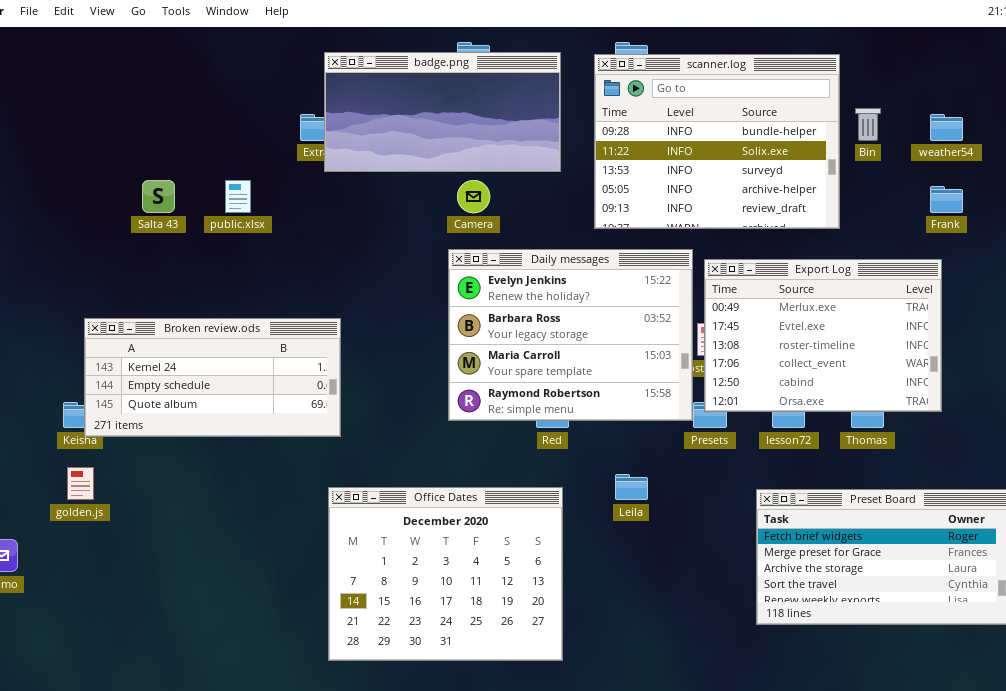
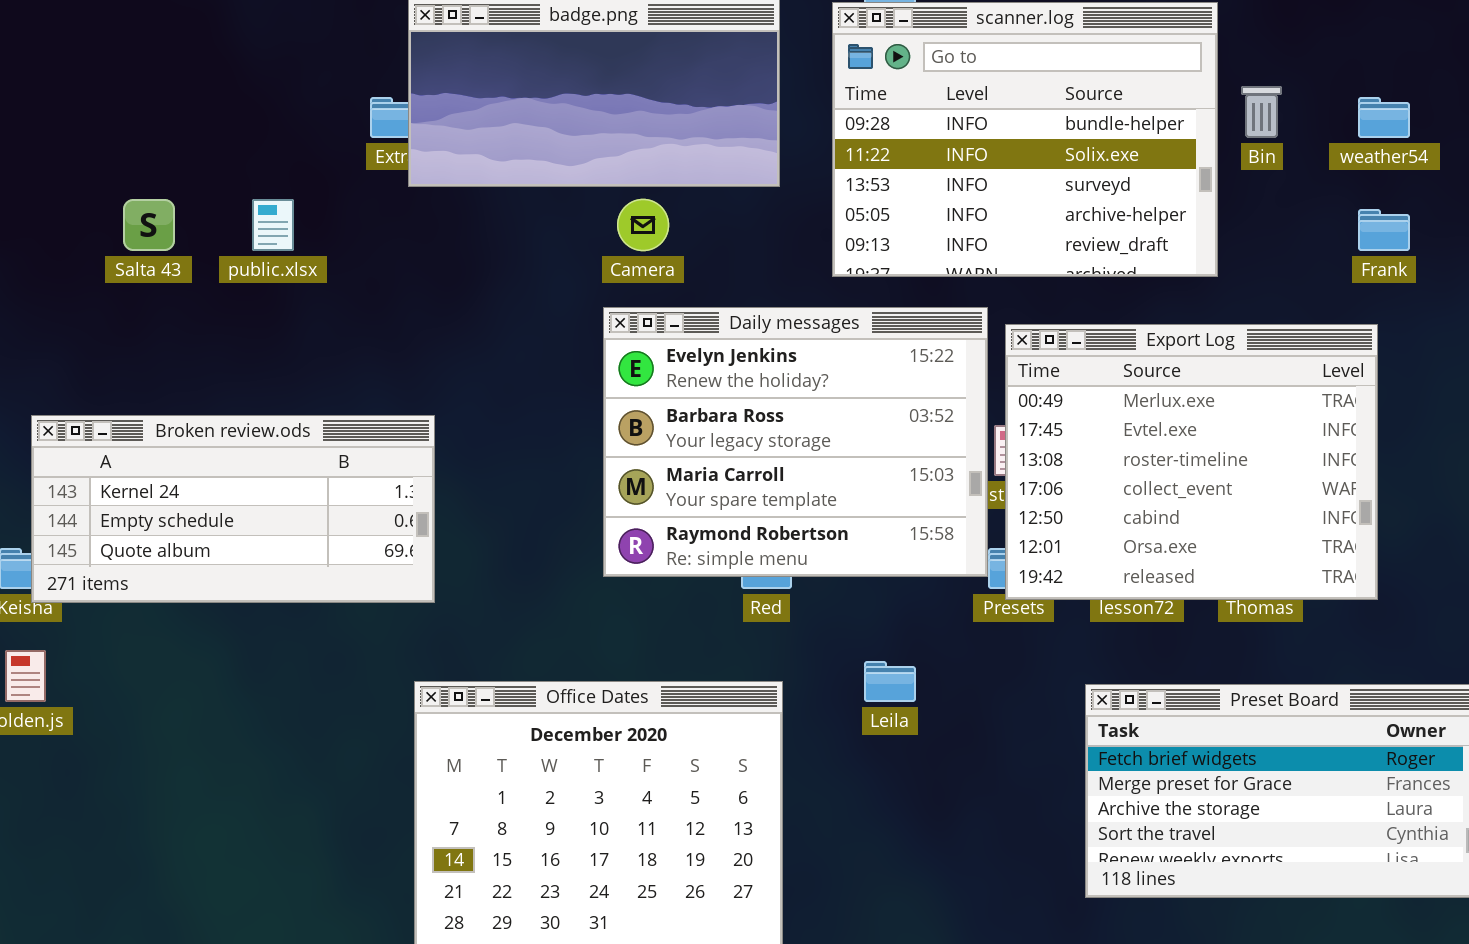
Export Log: [704,259,942,412] -> [1005,324,1378,600], resized

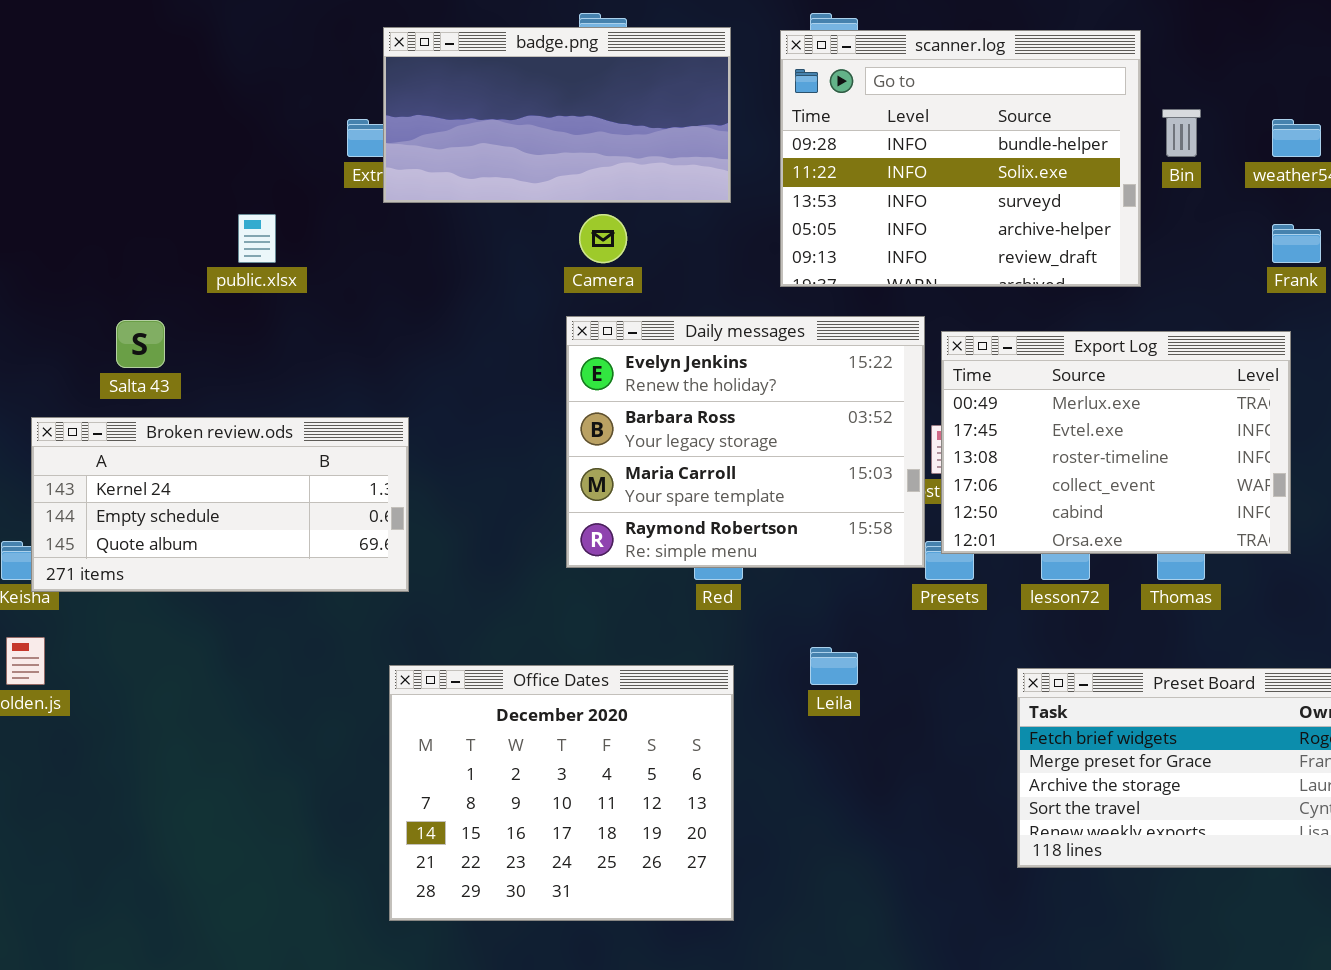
Salta 43: [123,199,175,251] -> [116,320,165,368], moved
Export Log: [1005,324,1378,600] -> [941,331,1291,554], resized

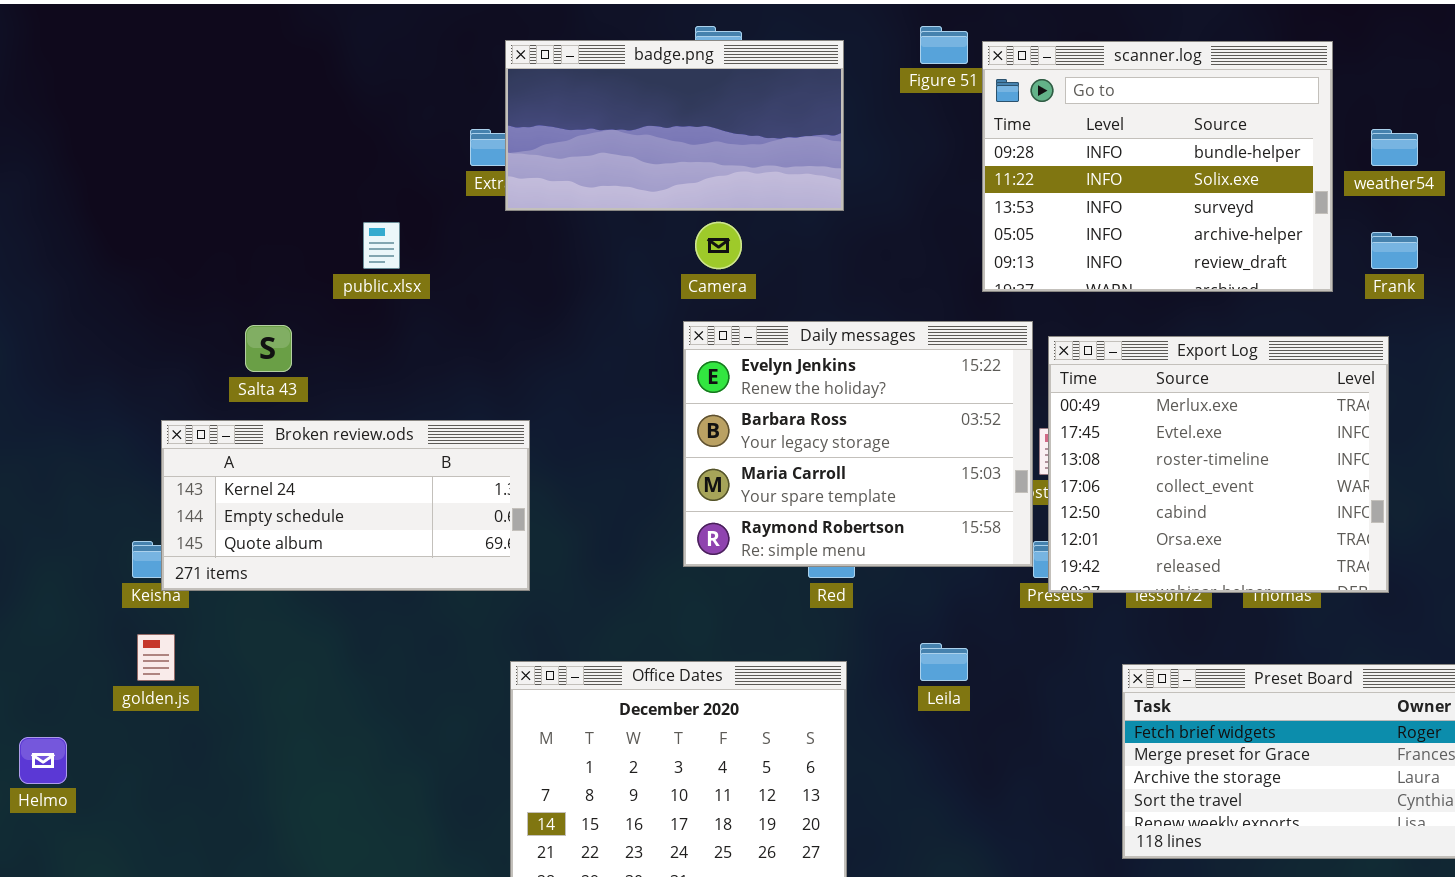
scanner.log: [780,30,1141,287] -> [982,41,1333,292], moved
Export Log: [941,331,1291,554] -> [1048,336,1389,593], resized

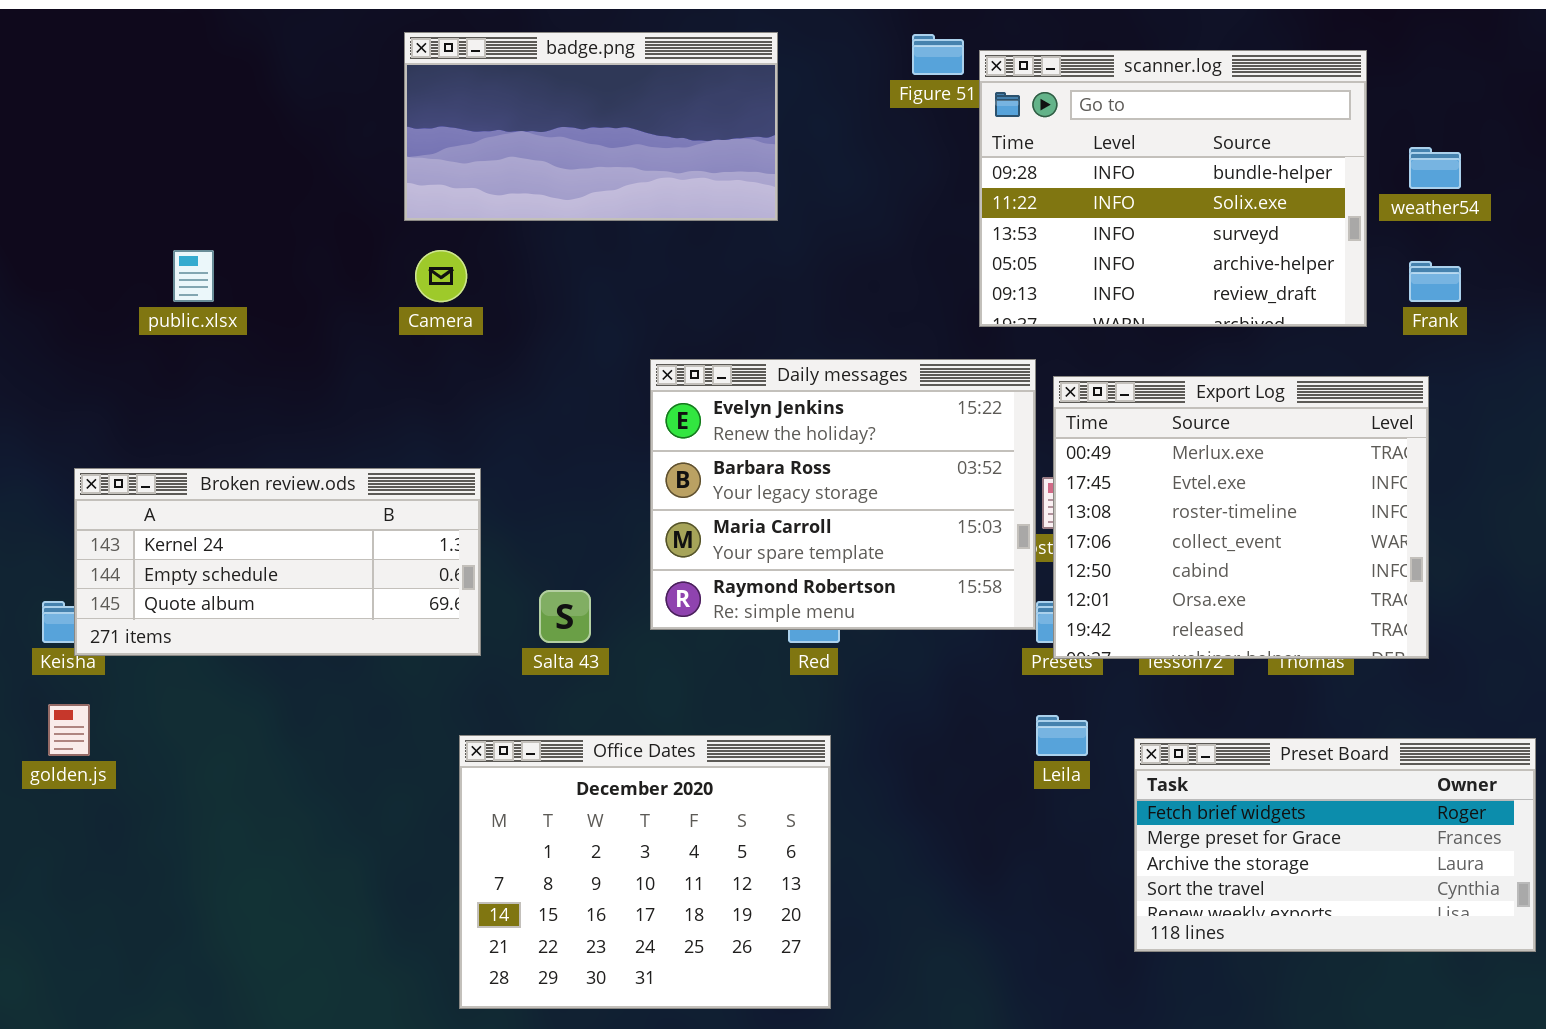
badge.png: [505,40,844,211] -> [404,32,778,221], moved
public.xlsx: [363,222,400,269] -> [173,250,214,302], moved
Camera: [695,222,742,269] -> [415,250,467,302], moved
Salta 43: [245,325,292,372] -> [539,590,591,643], moved
Leila: [920,643,968,681] -> [1036,715,1088,756], moved

